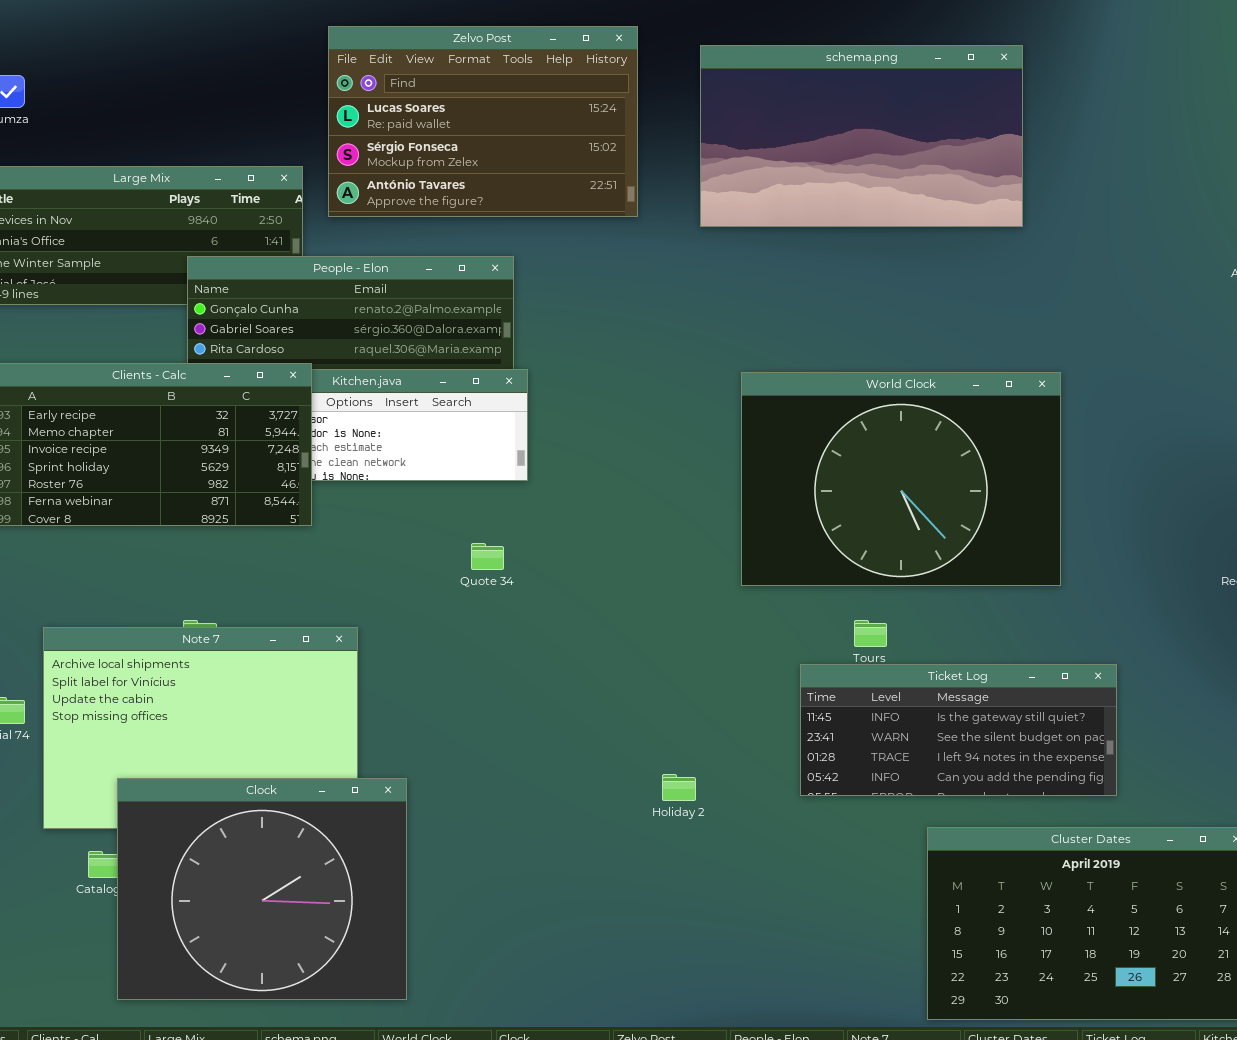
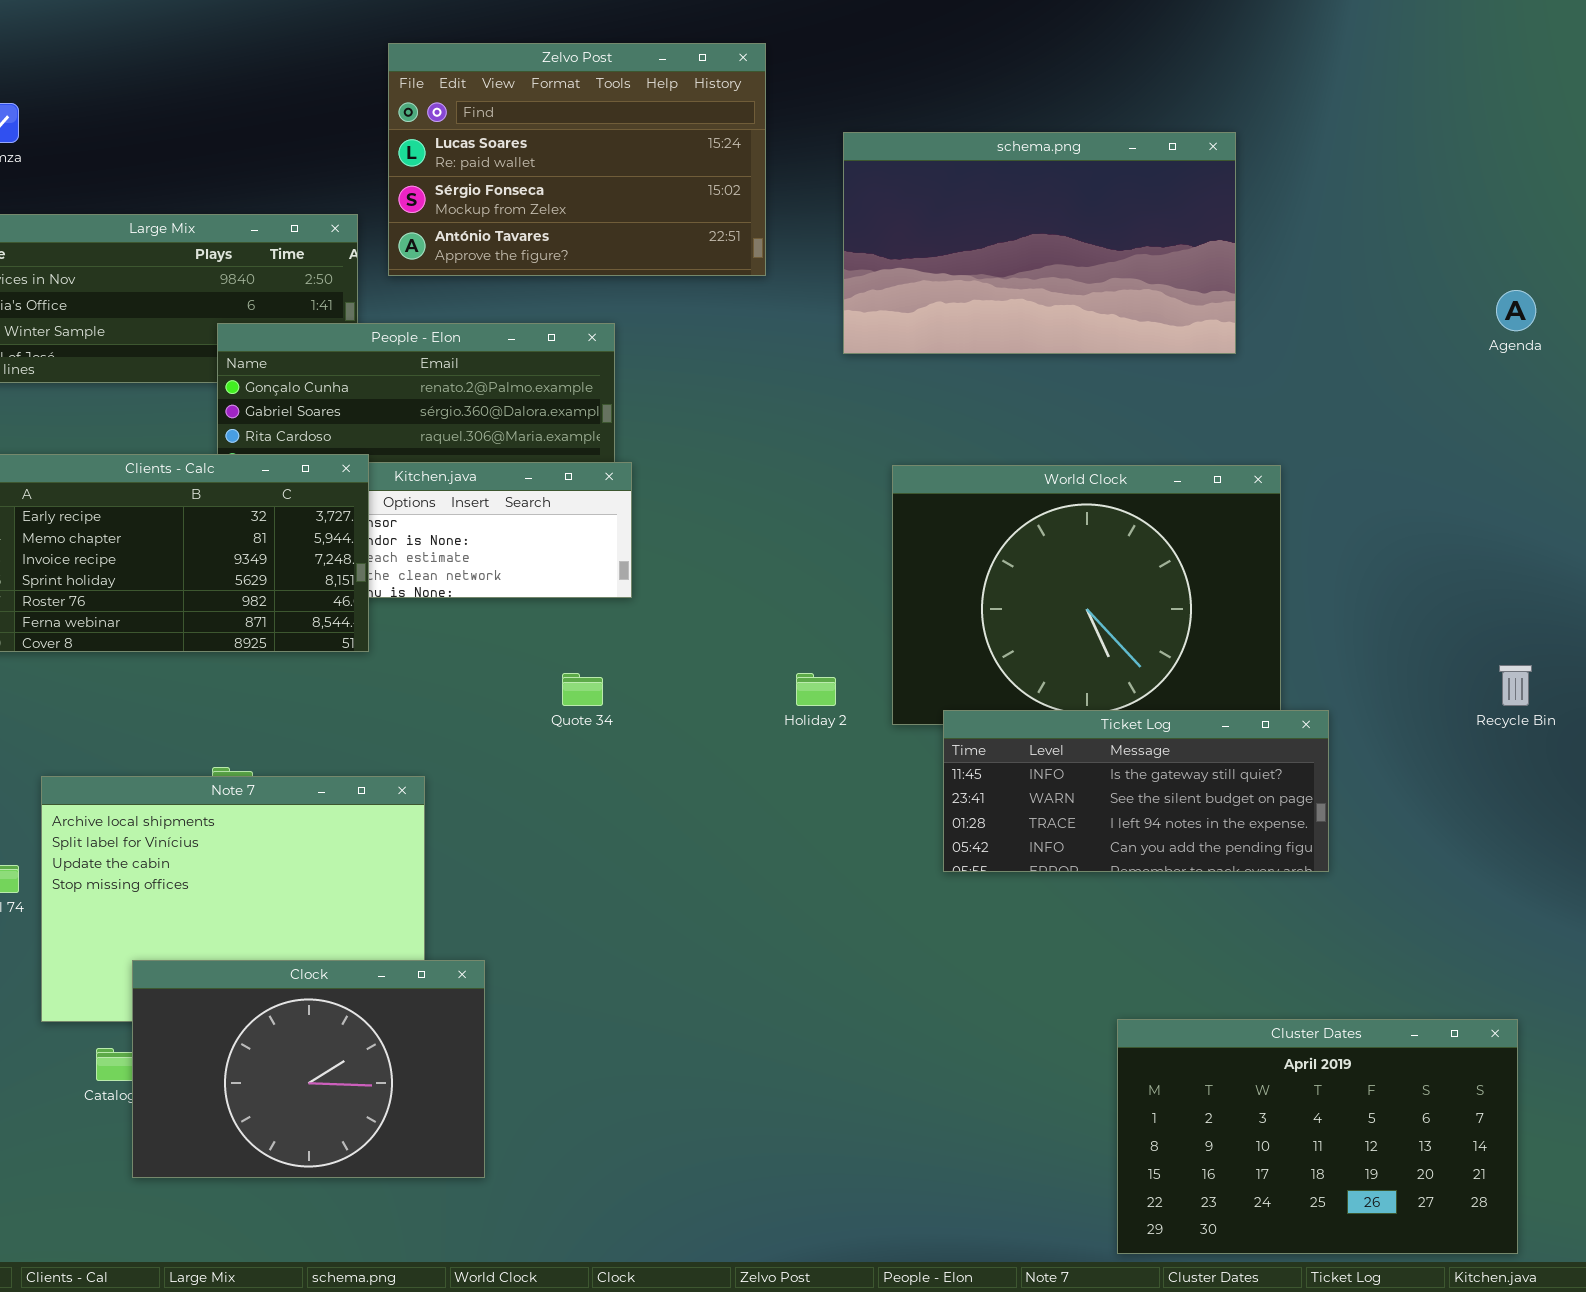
schema.png: [700,45,1023,227] -> [843,132,1236,354], moved
Ticket Log: [800,664,1117,796] -> [943,710,1329,872], moved
Holiday 2: [662,774,696,801] -> [796,673,836,706], moved
Clock: [117,778,407,1000] -> [132,960,485,1178], resized

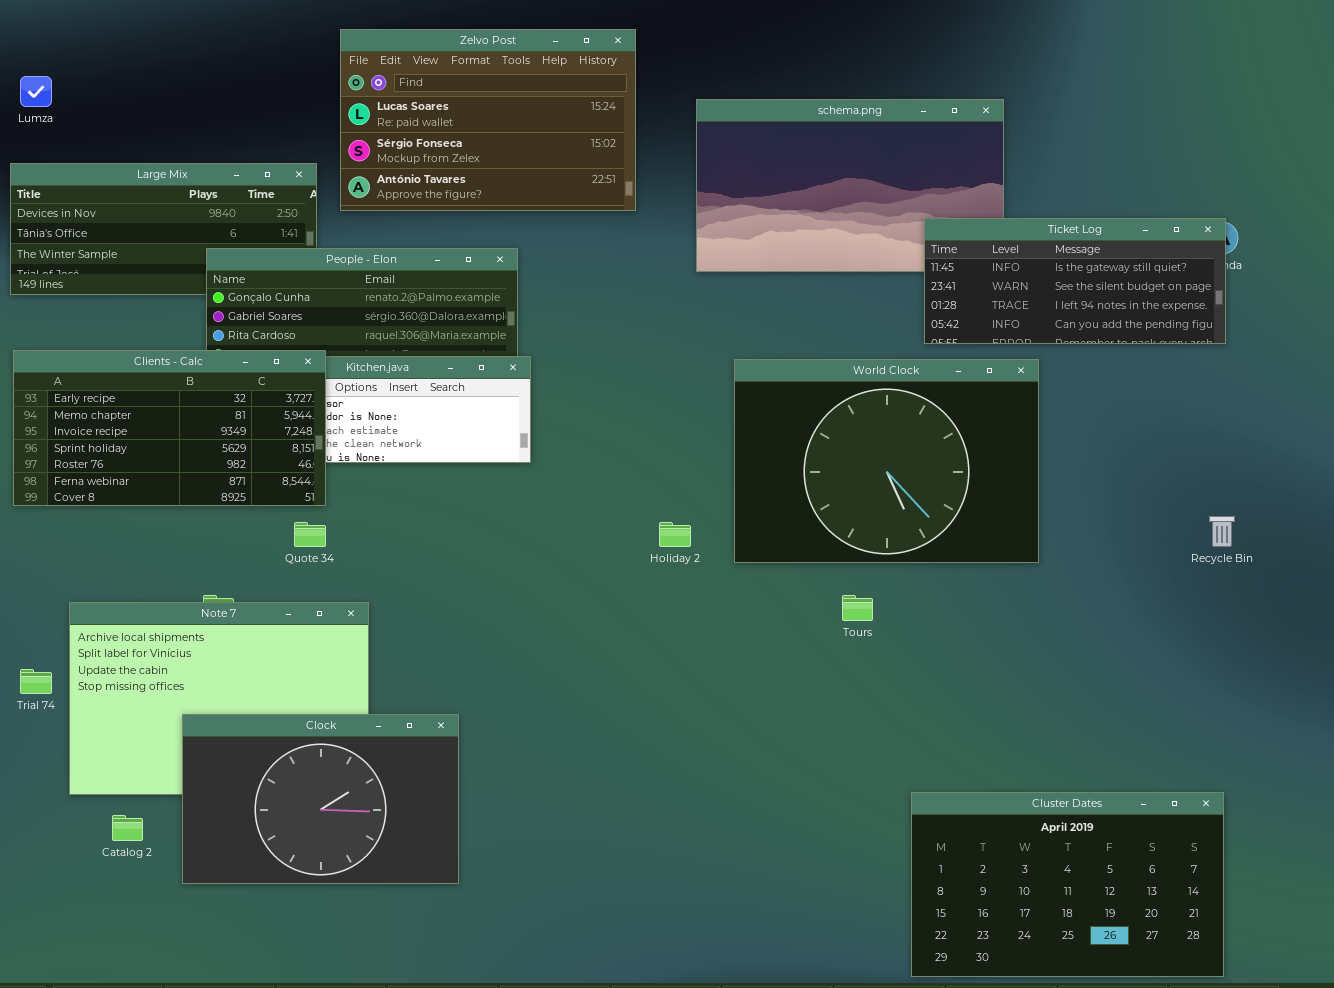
Quote 34: [562,673,603,706] -> [294,522,326,547], moved
Ticket Log: [943,710,1329,872] -> [924,218,1226,344], moved
Clock: [132,960,485,1178] -> [182,714,459,884], moved

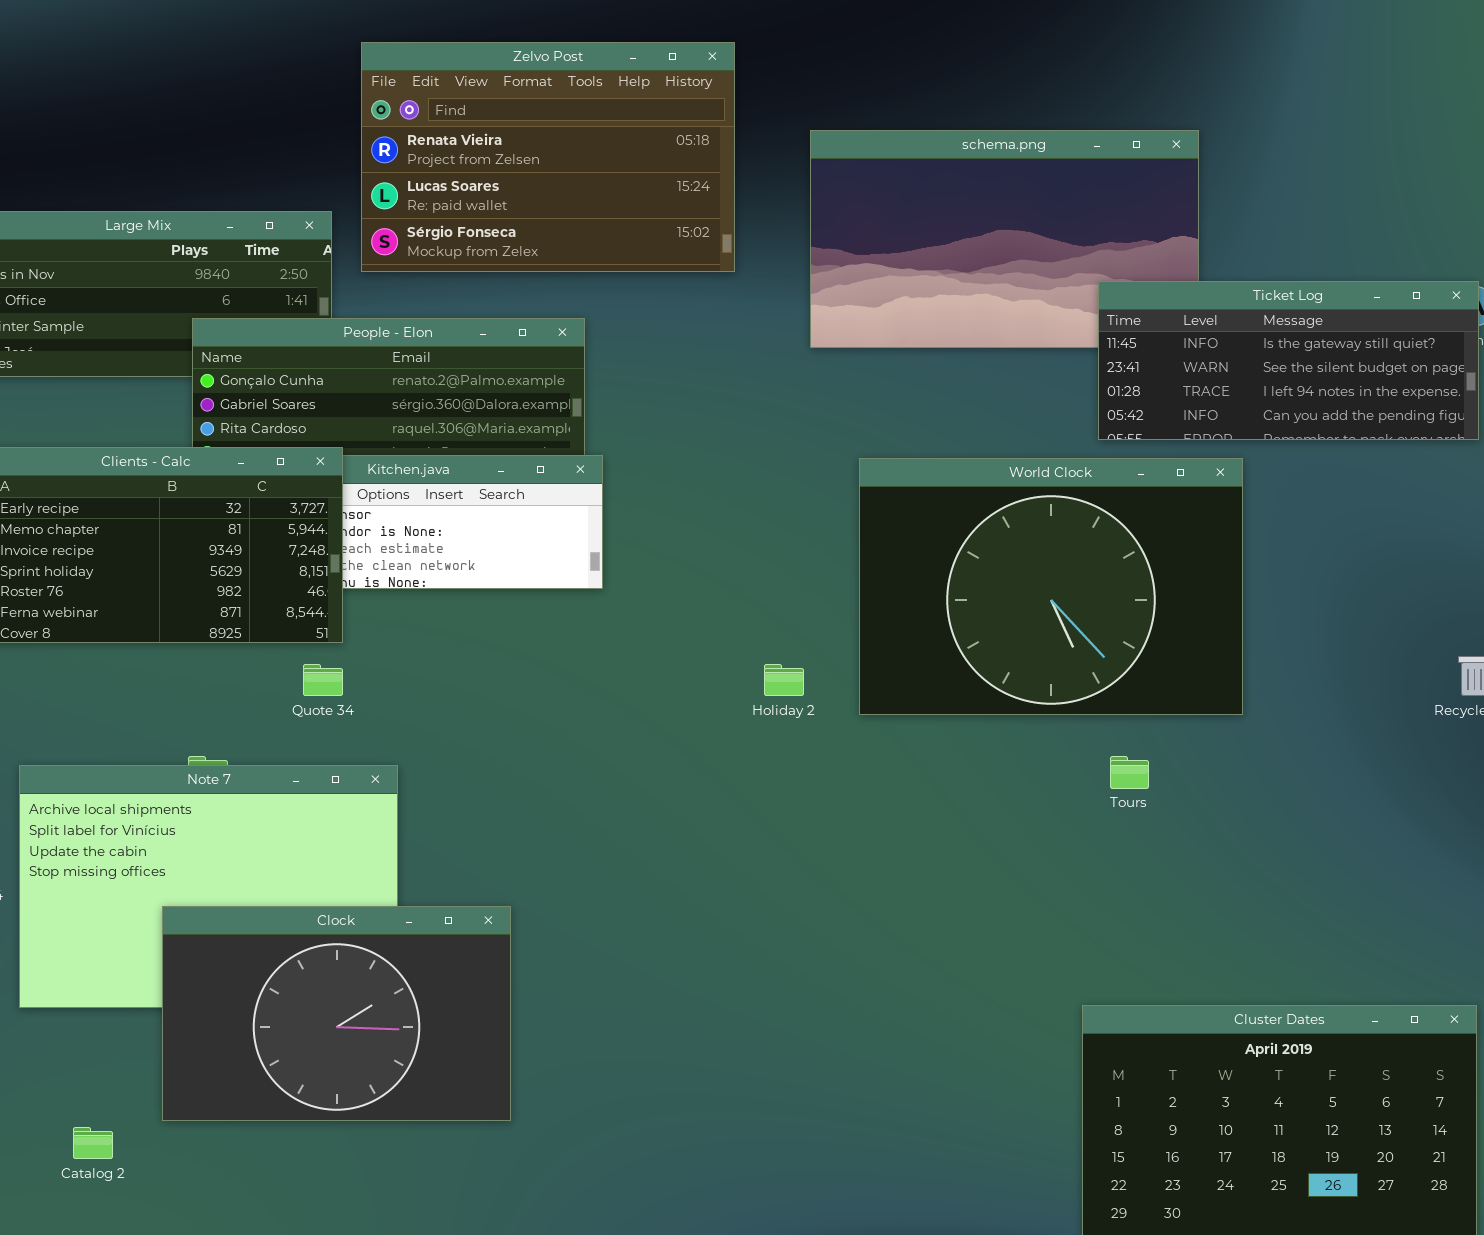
Zelvo Post: [340,29,636,211] -> [361,42,735,272], scrolled up 1 row
Tours: [842,595,873,621] -> [1110,756,1149,789], moved
Catalog 2: [112,815,143,841] -> [73,1127,113,1159], moved

